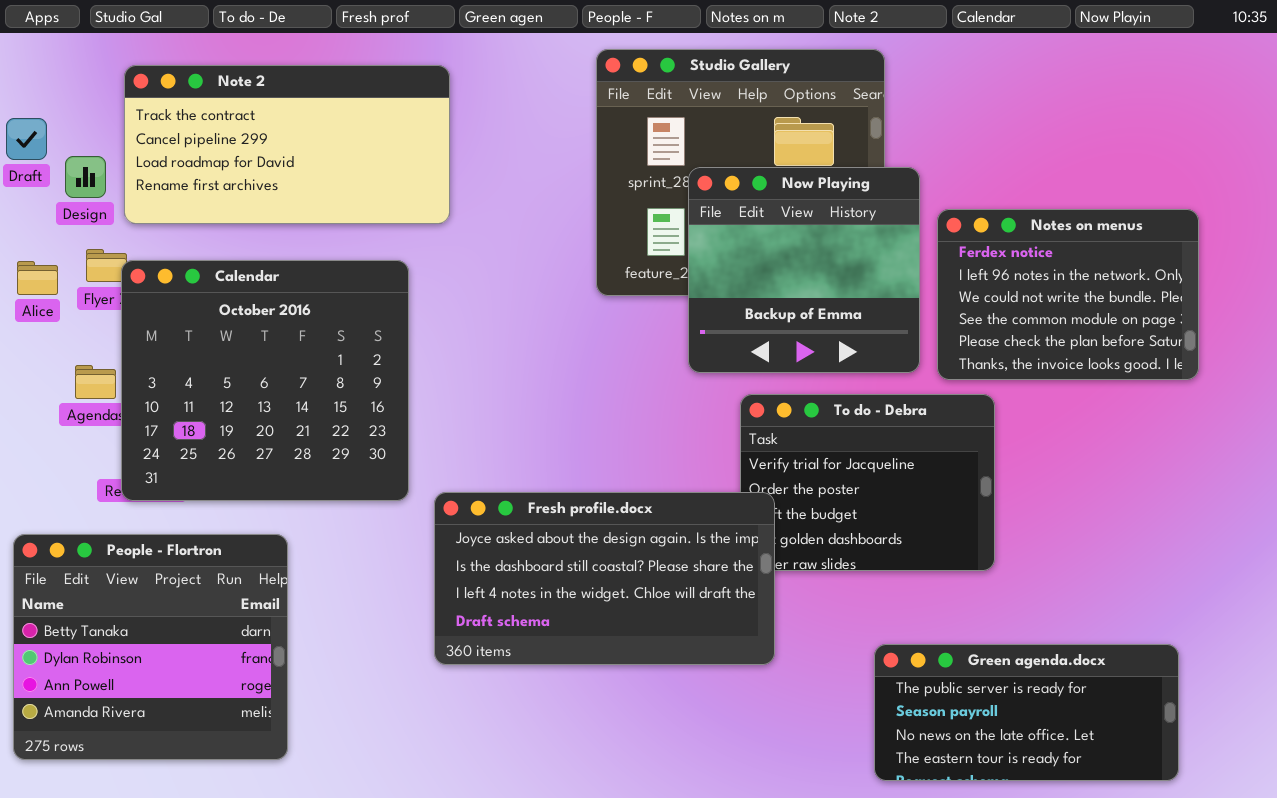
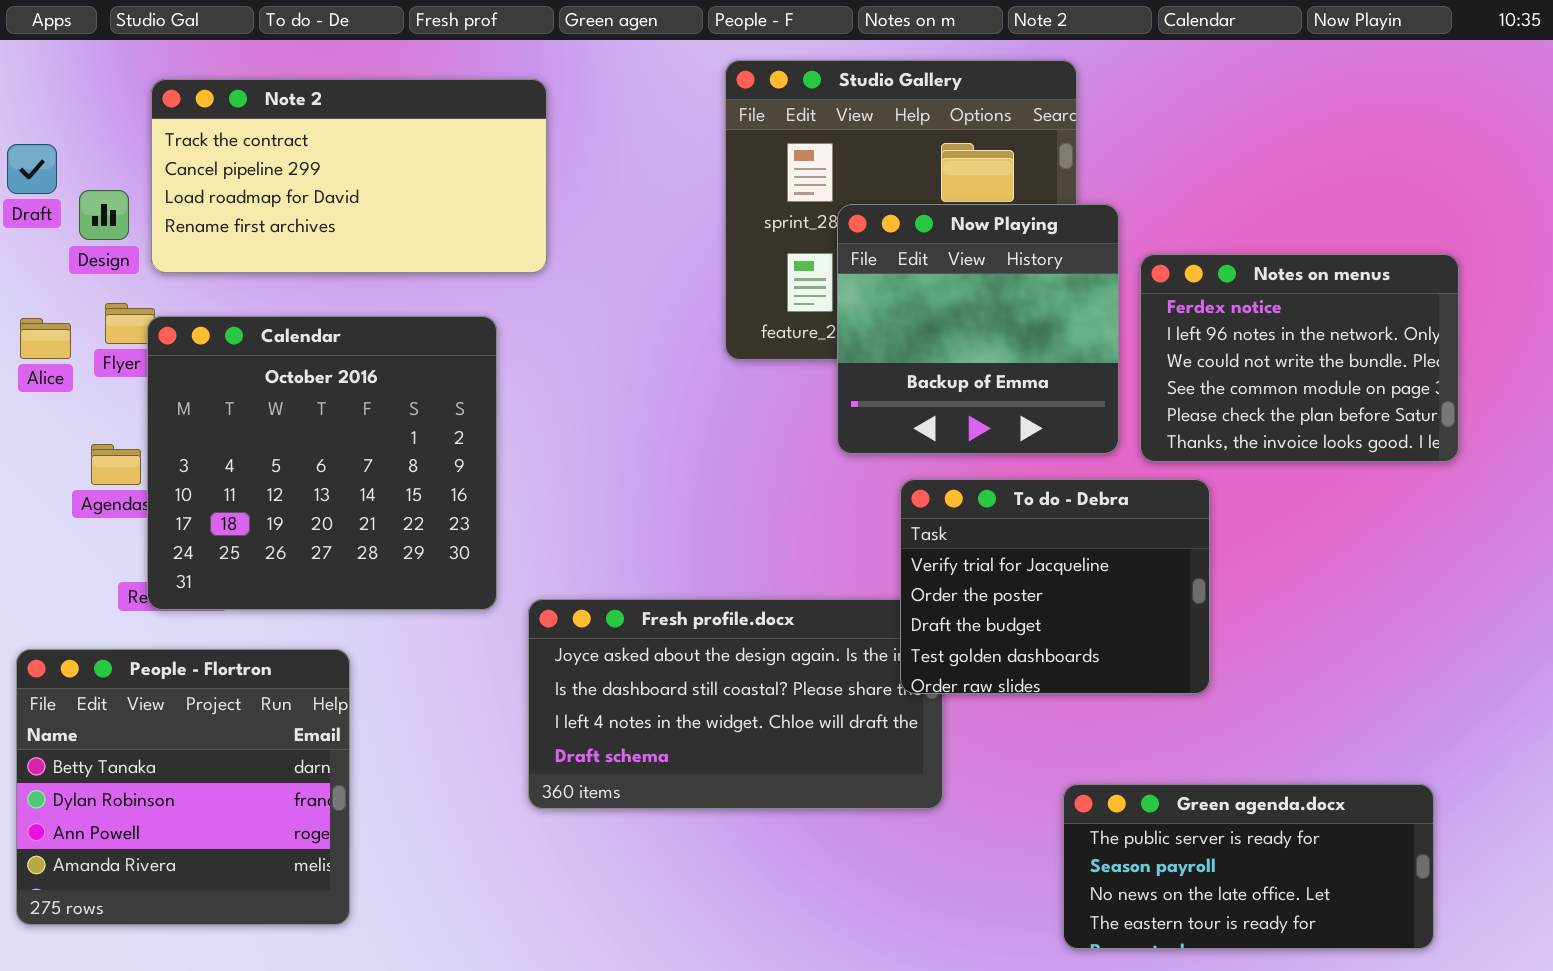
To do - Debra: [740,394,995,571] -> [900,479,1210,694], raised

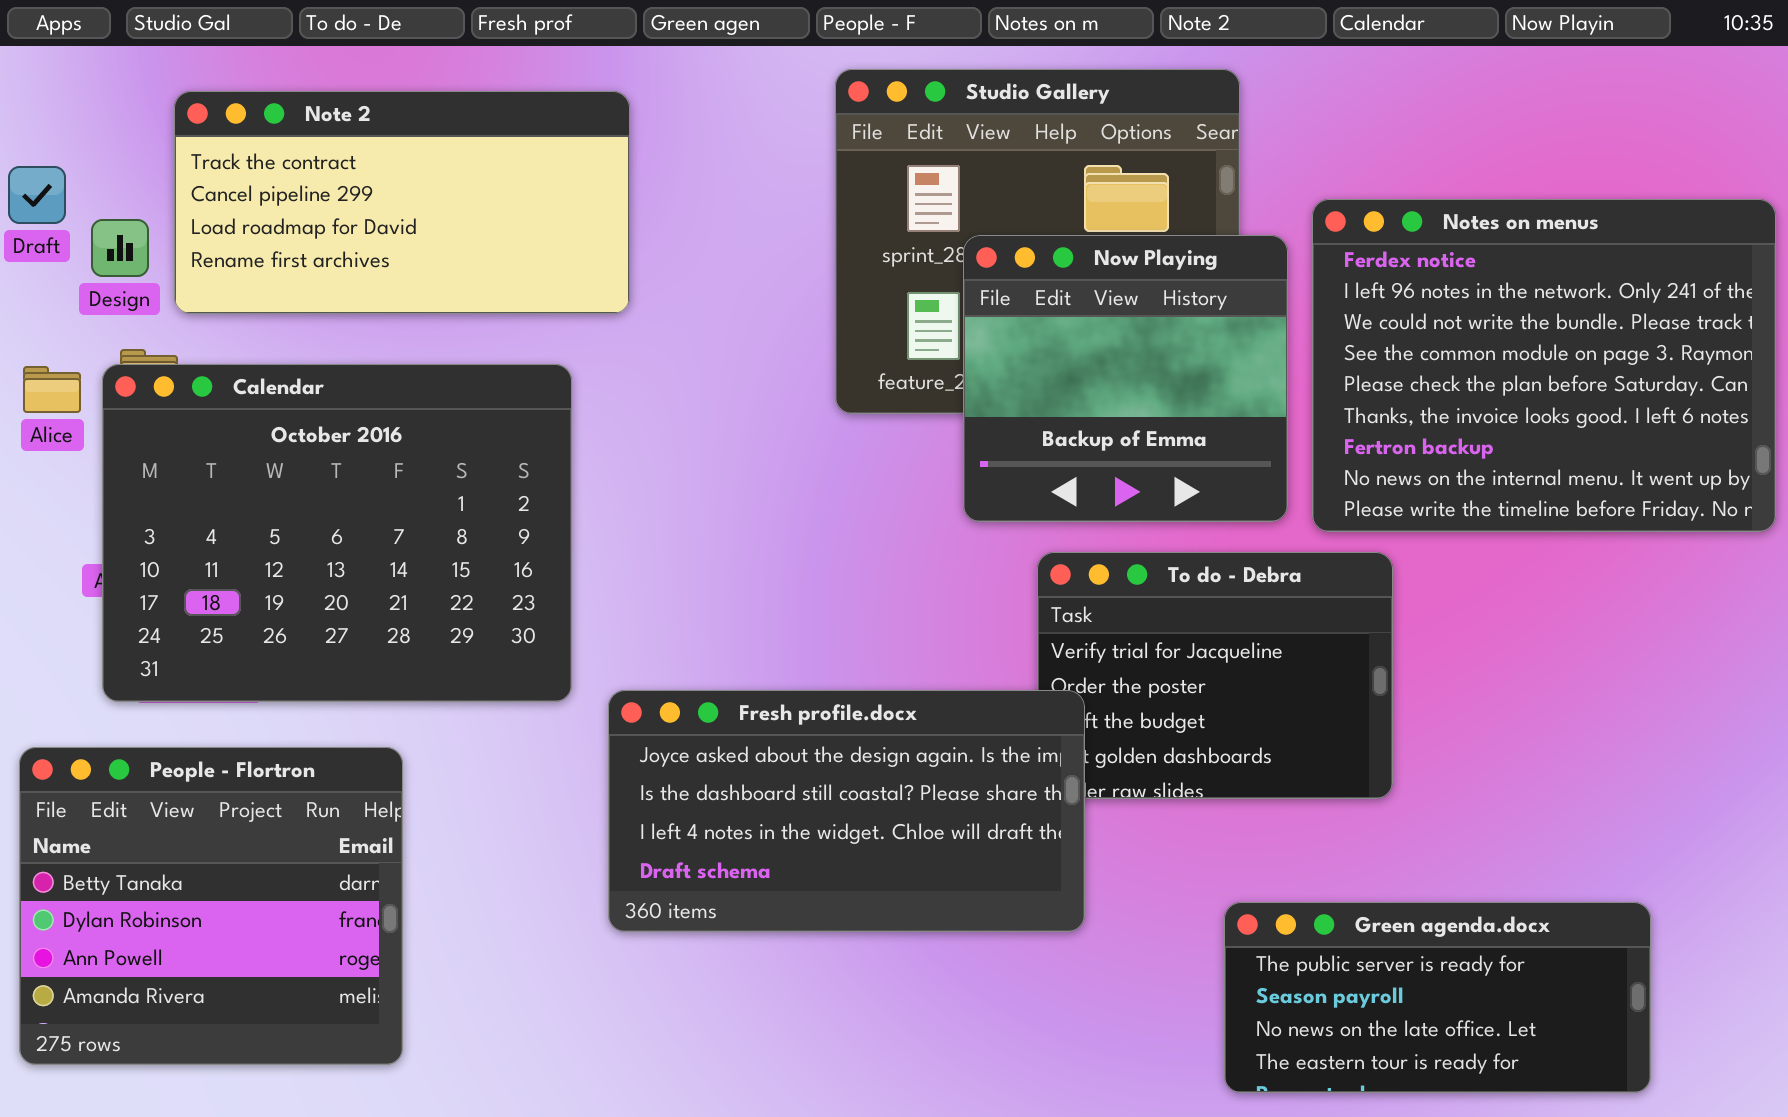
Notes on menus: [1140,254,1459,462] -> [1312,199,1776,532], resized
Calendar: [147,316,497,610] -> [102,364,572,702], resized
Fresh profile.docx: [528,599,943,809] -> [608,690,1085,932], raised

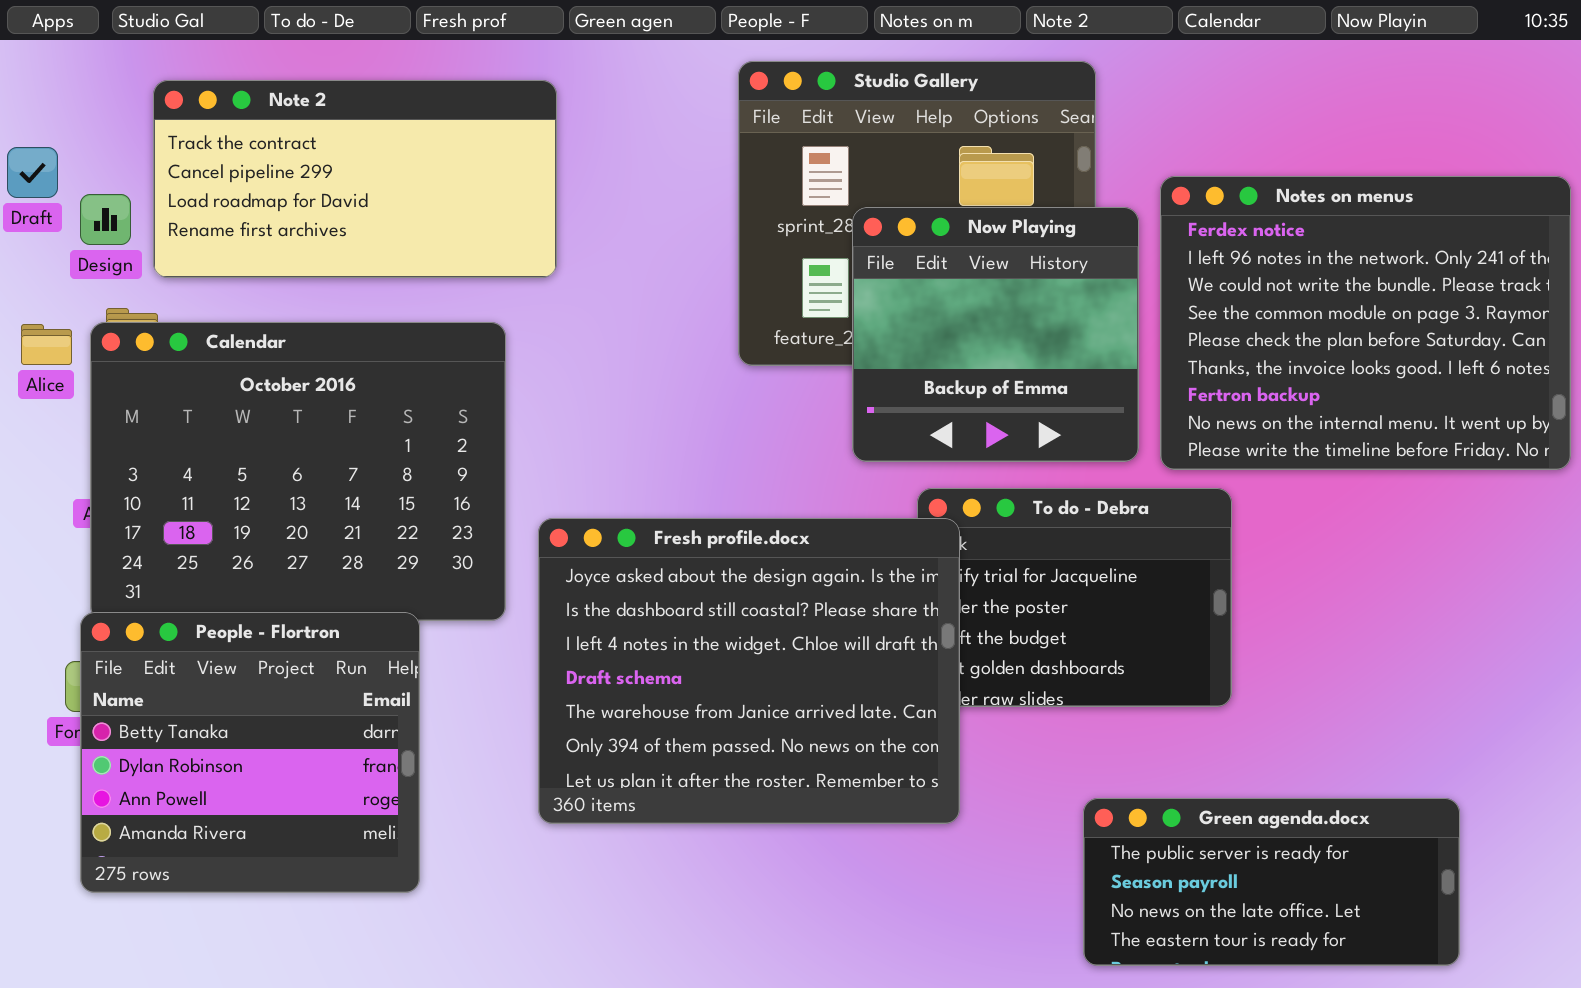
Fresh profile.docx: [608,690,1085,932] -> [538,518,960,824], resized
People - Flortron: [19,747,403,1065] -> [80,612,420,893], moved

